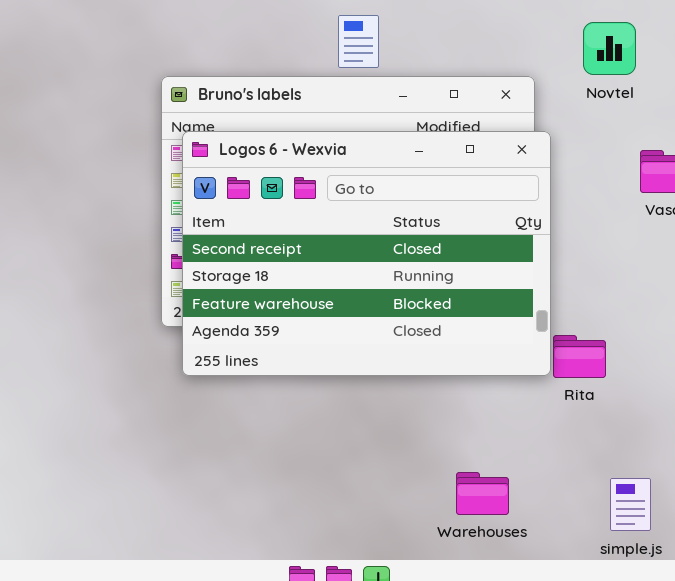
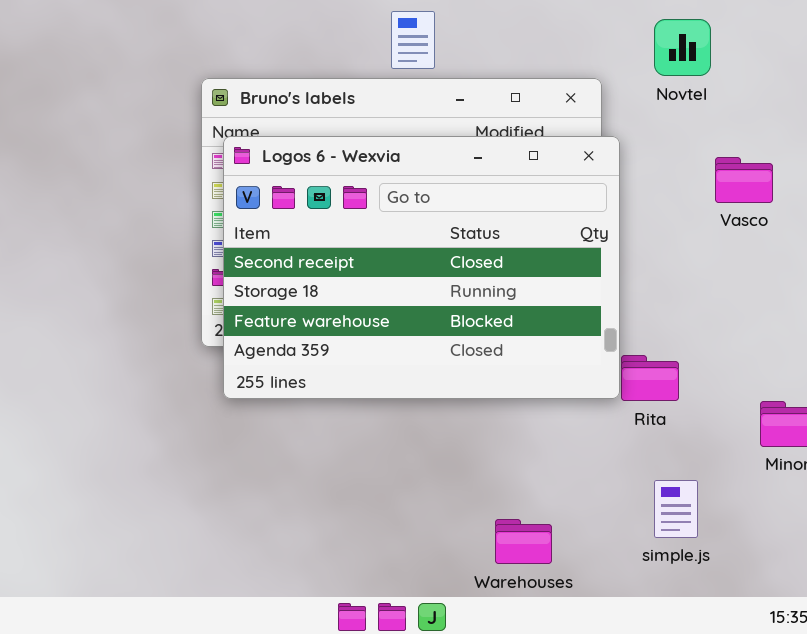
Warehouses: [456,472,509,515] -> [495,519,552,564], moved
simple.js: [610,478,651,531] -> [654,480,698,538], moved

